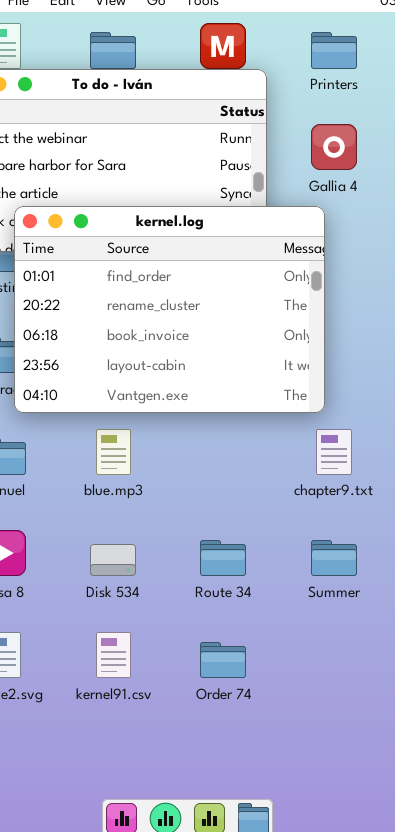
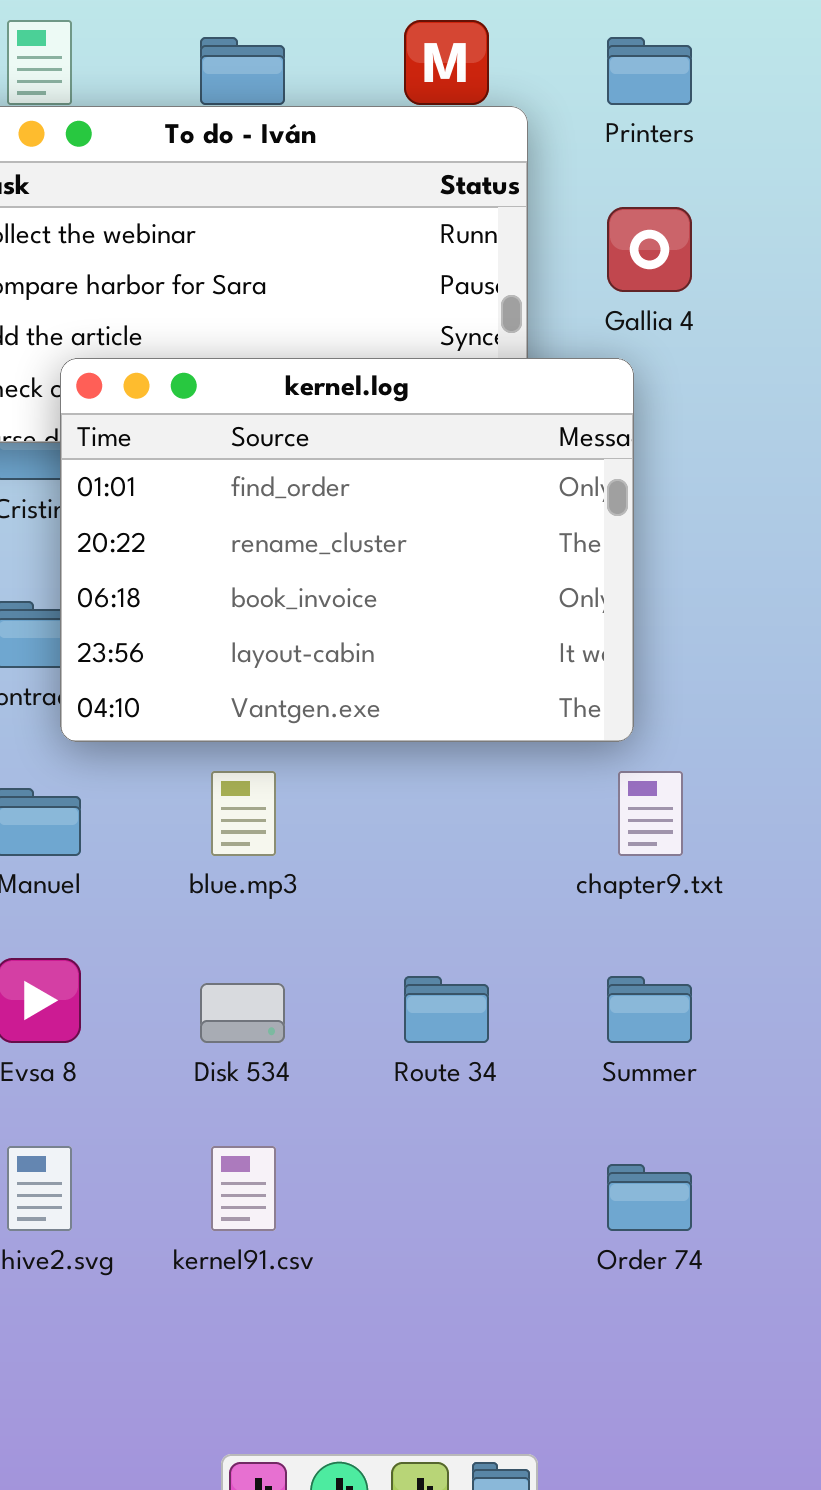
Order 74: [200,642,246,678] -> [607,1164,692,1231], moved

